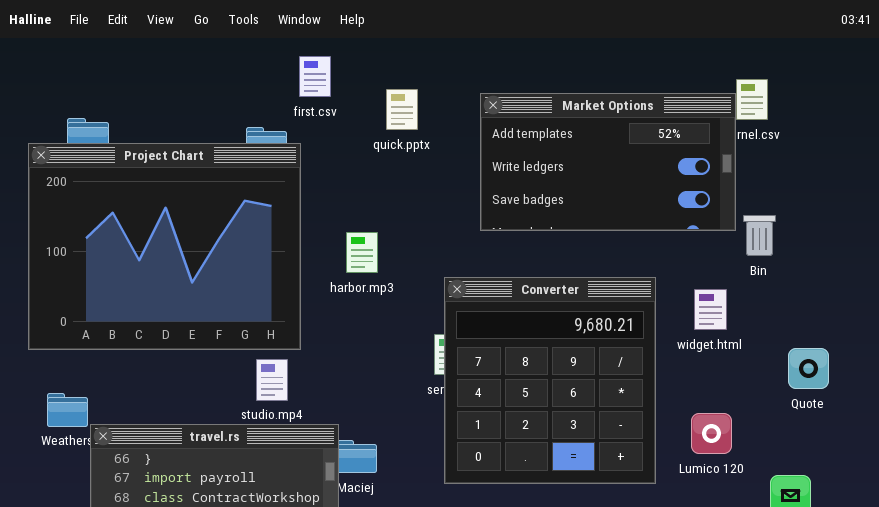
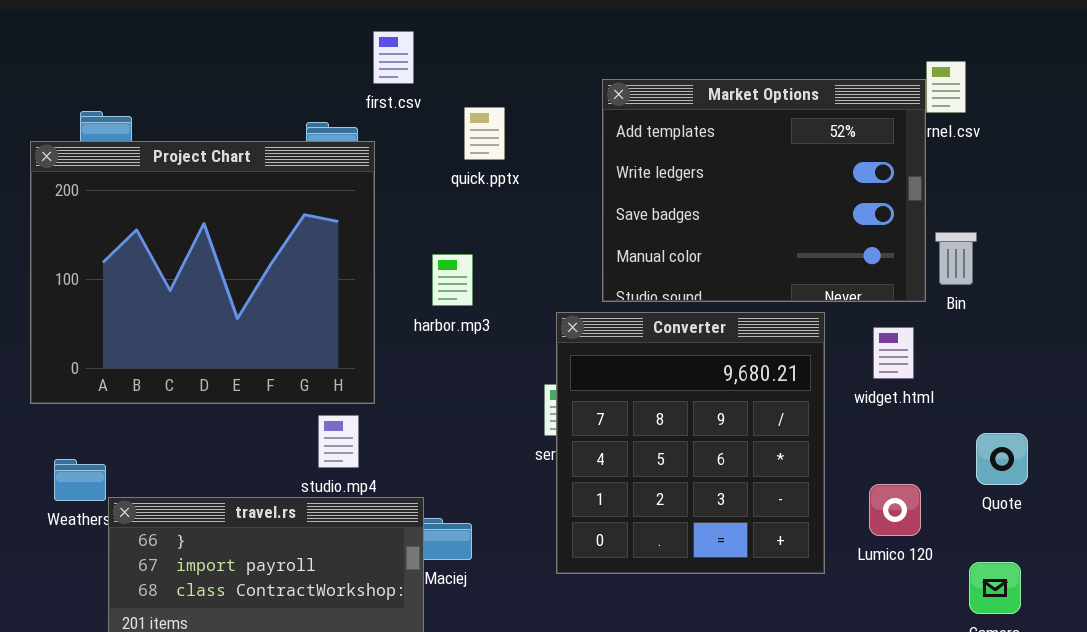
quick.pptx: [386,89,418,130] -> [464,107,505,160], moved
Market Options: [480,93,736,231] -> [602,79,926,302], resized
Quote: [788,348,829,389] -> [976,433,1028,485], moved

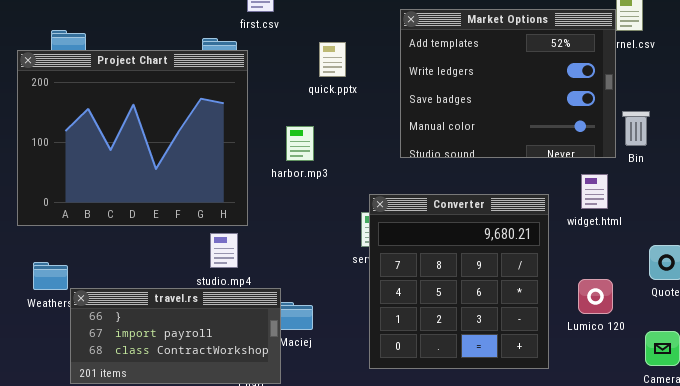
quick.pptx: [464,107,505,160] -> [319,42,346,77], moved
Converter: [556,312,825,574] -> [369,194,549,369], moved

